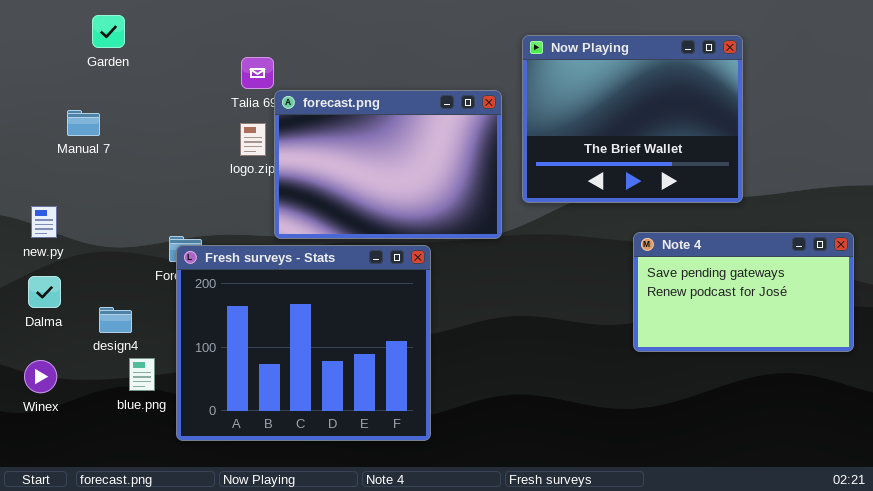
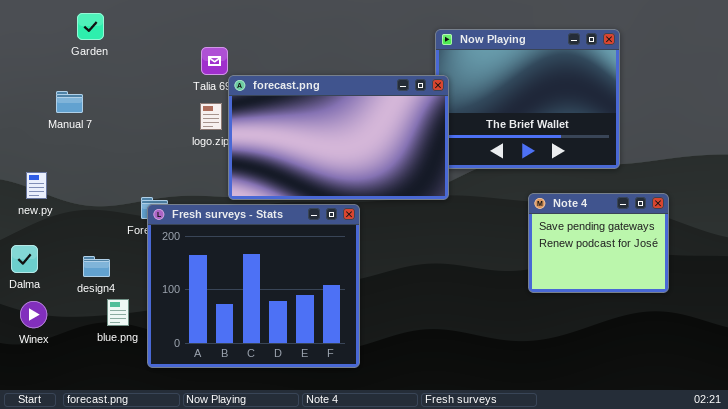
forecast.png: [274,90,502,239] -> [228,75,449,200], resized
Note 4: [633,232,854,352] -> [528,193,669,293], resized
Dalma: [28,276,61,308] -> [11,245,38,273], moved

